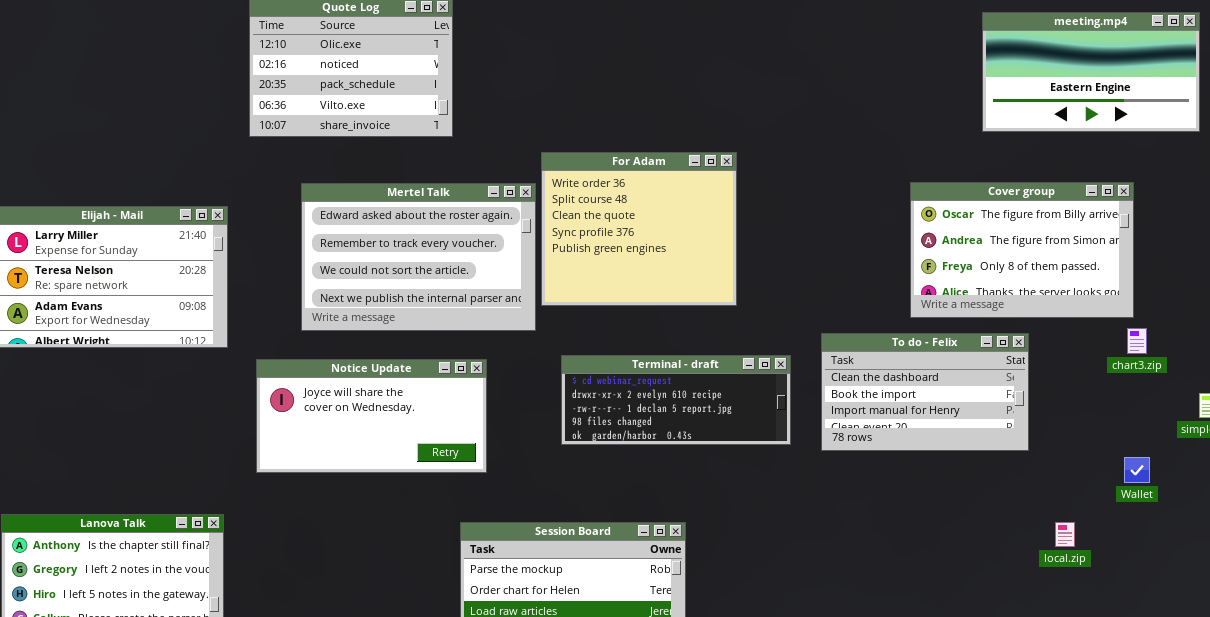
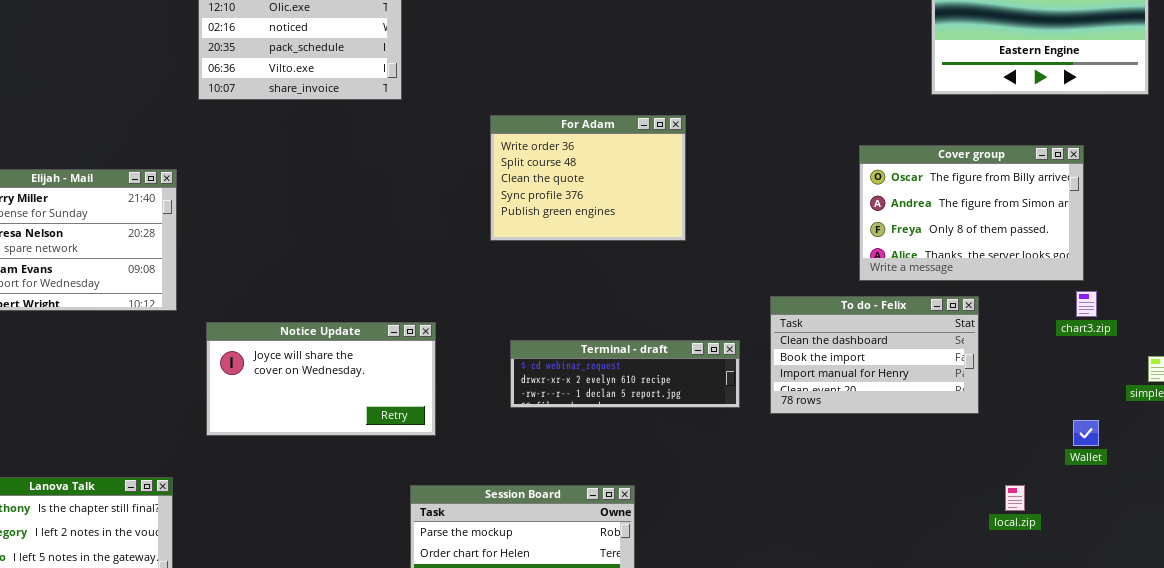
For Adam: [541,152,737,306] -> [490,115,686,241], resized
Mertel Talk: [301,183,536,331] -> none, closed
Terminal - draft: [561,355,791,445] -> [510,340,740,408], resized

